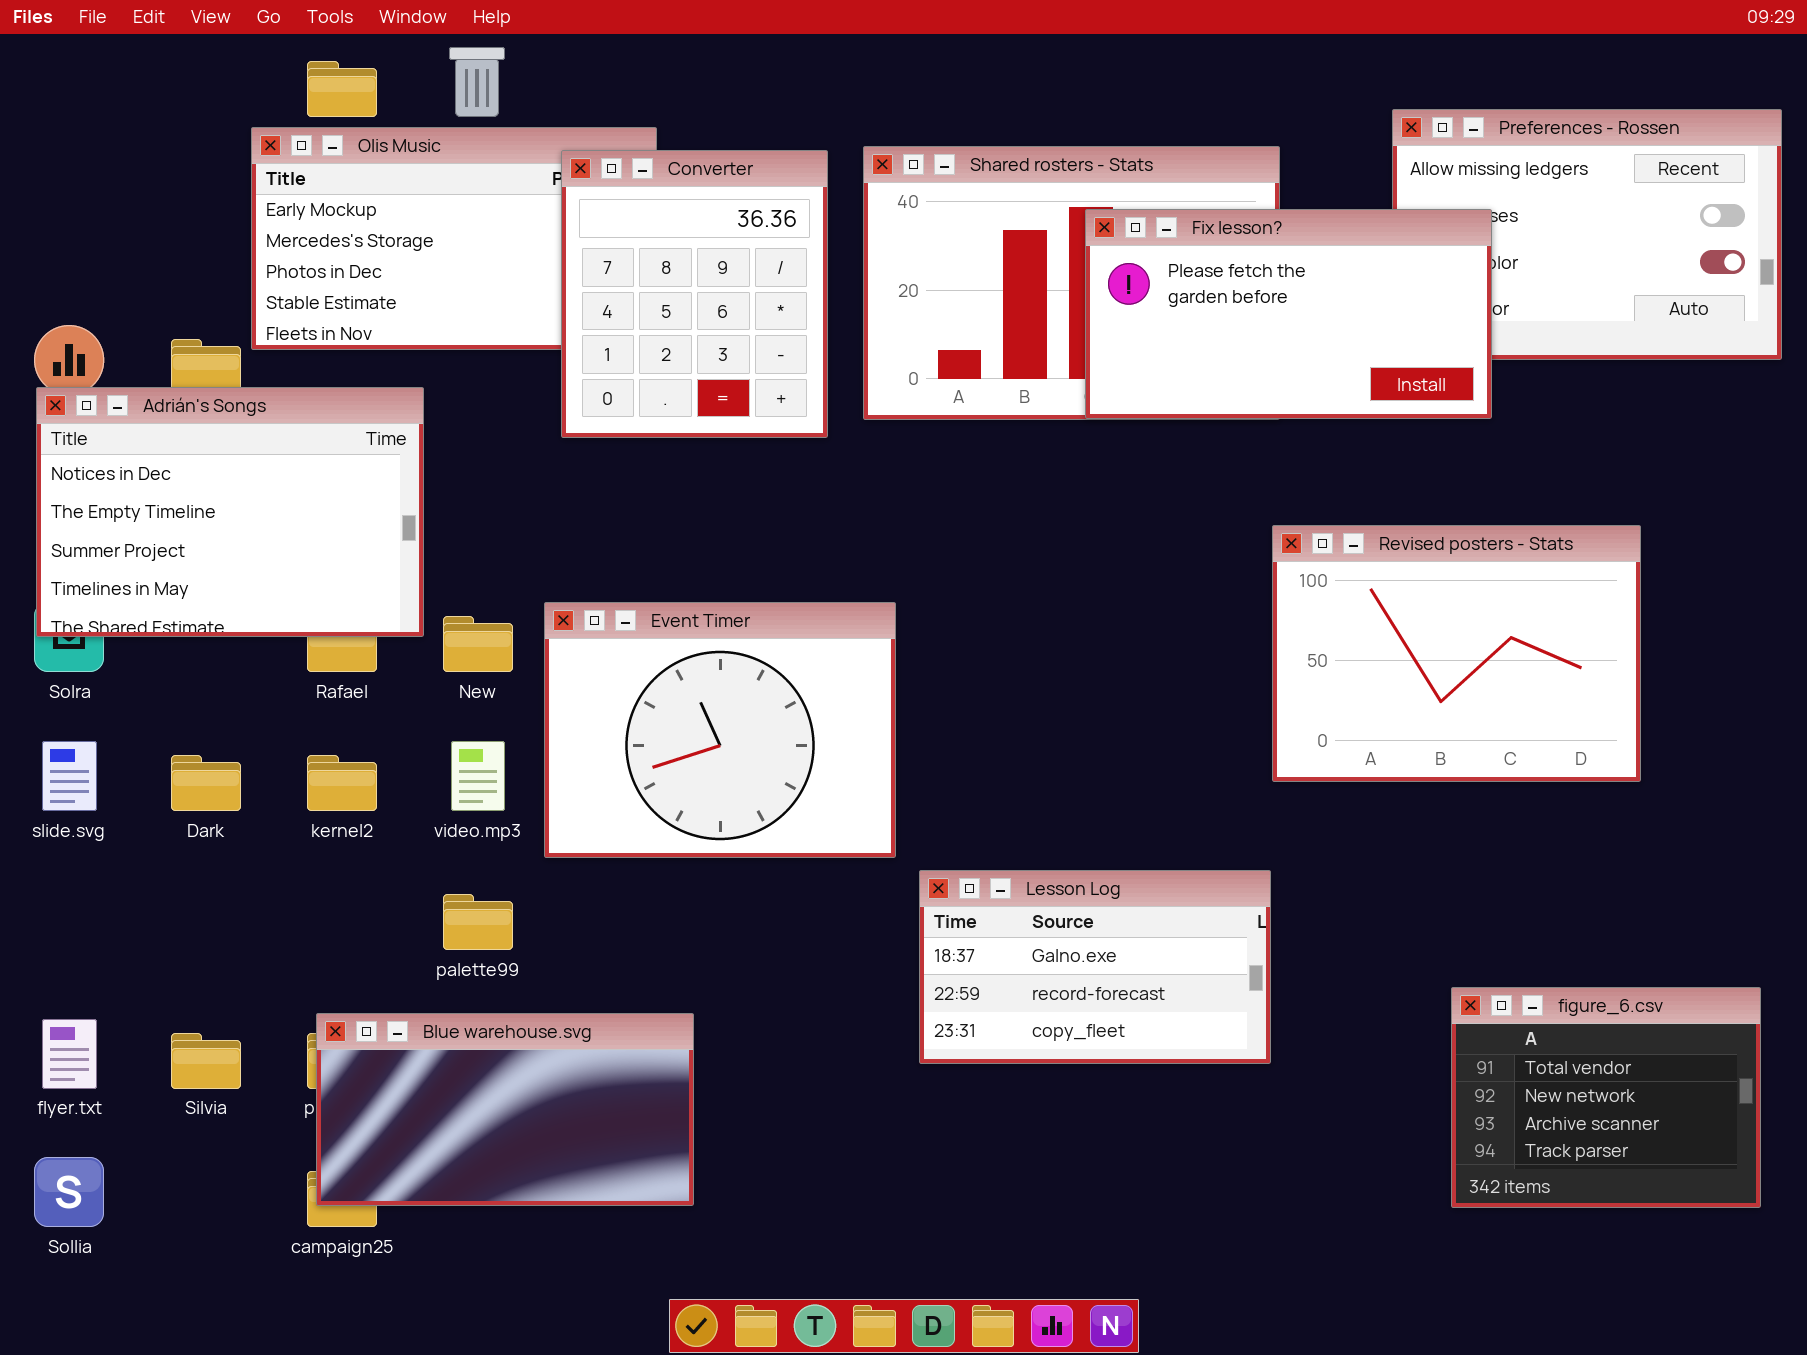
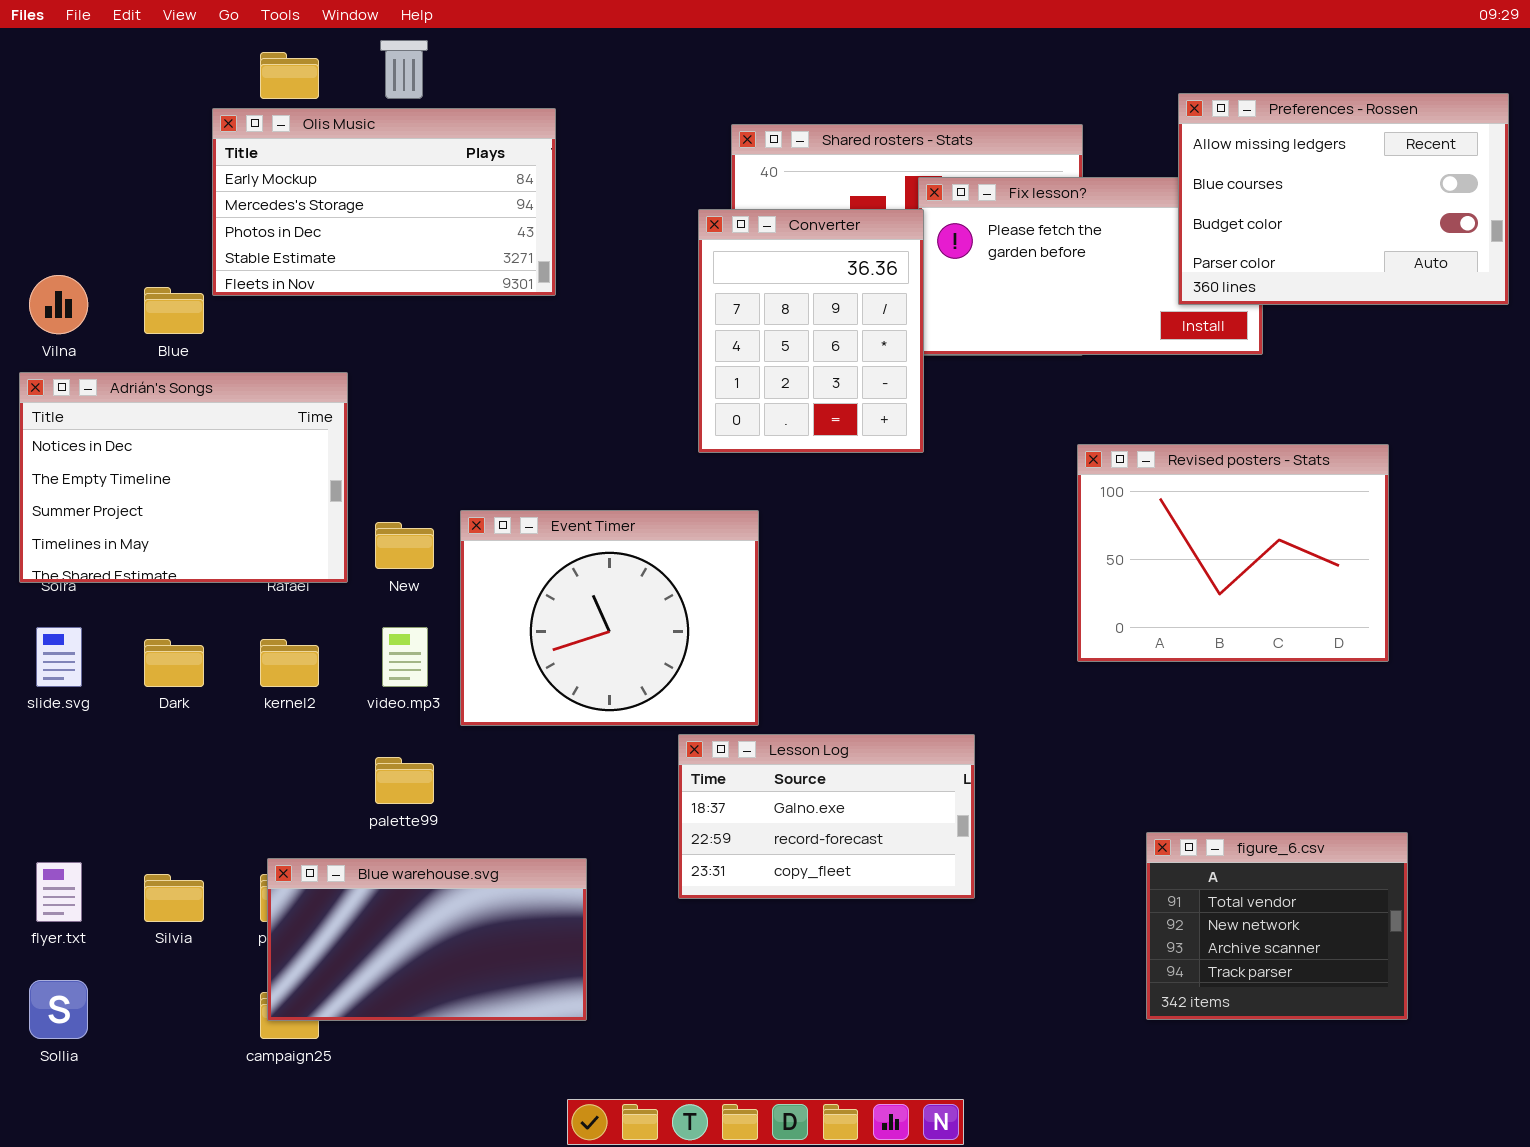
Preferences - Rossen: [1392,109,1782,360] -> [1178,93,1509,305], raised
Converter: [561,150,828,438] -> [698,209,924,453], moved
Adrián's Songs: [36,387,424,637] -> [19,372,348,583], moved
Lesson Log: [919,870,1271,1064] -> [678,734,975,899], moved
figure_6.csv: [1451,987,1761,1208] -> [1146,832,1408,1020], moved

